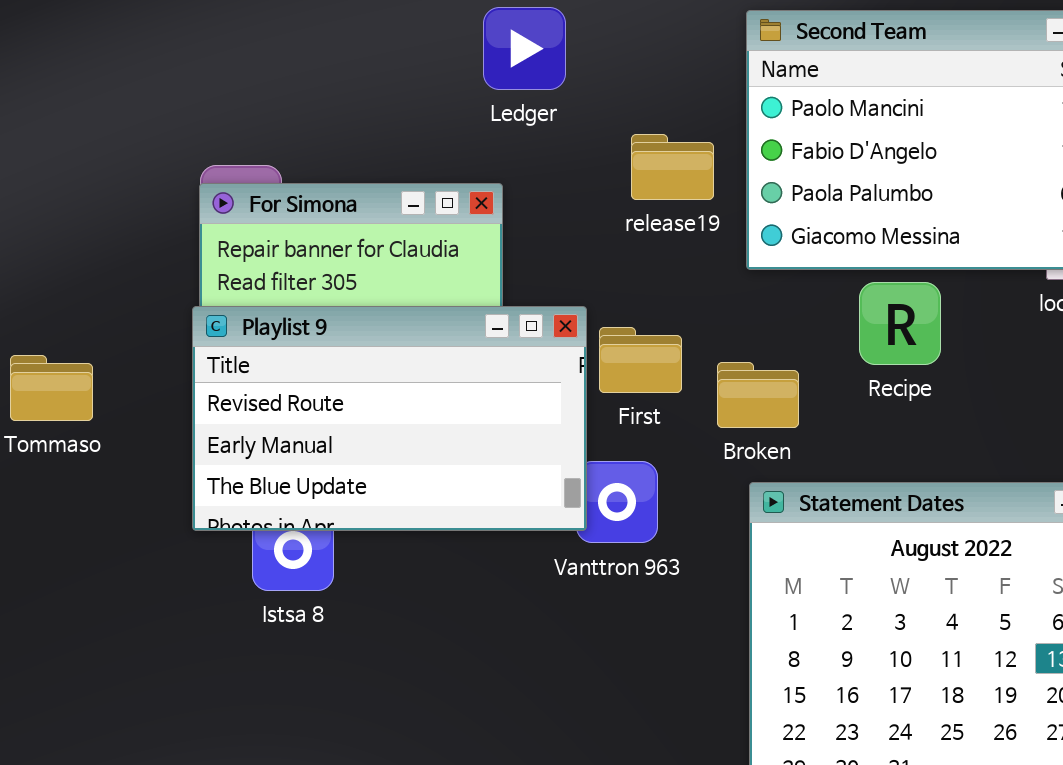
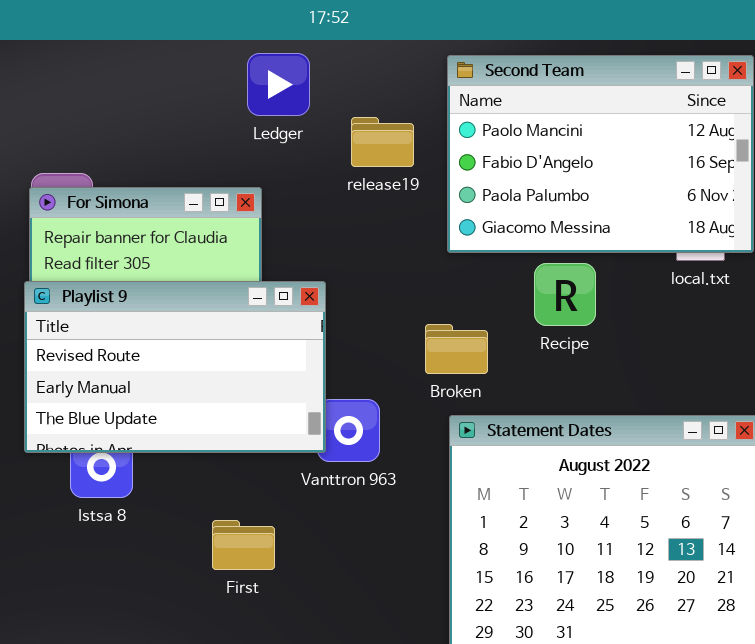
release19: [631,134,714,200] -> [351,117,414,167], moved
First: [599,327,682,393] -> [212,520,275,570], moved

